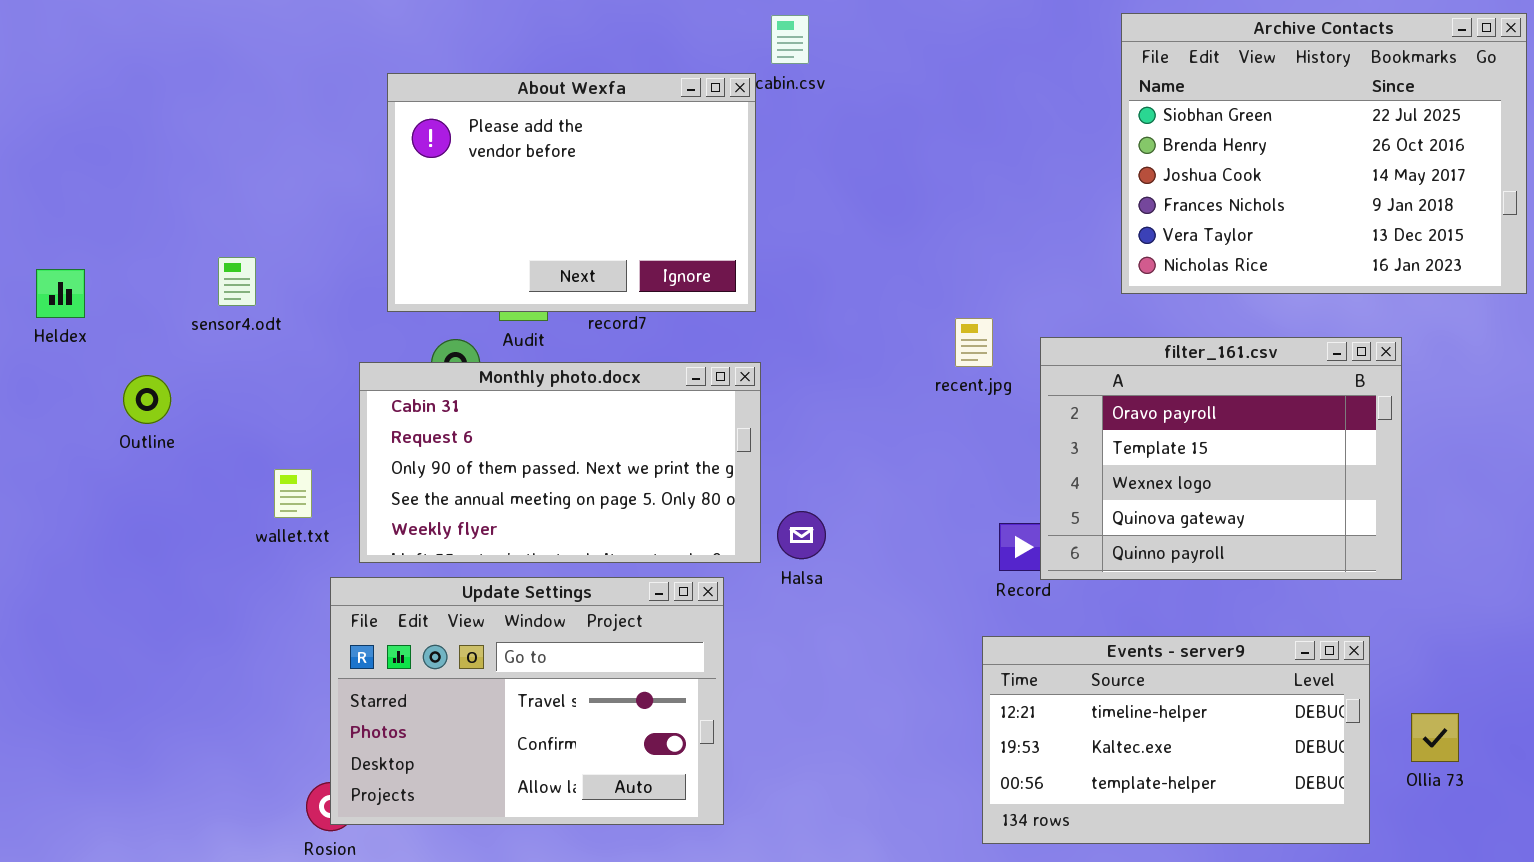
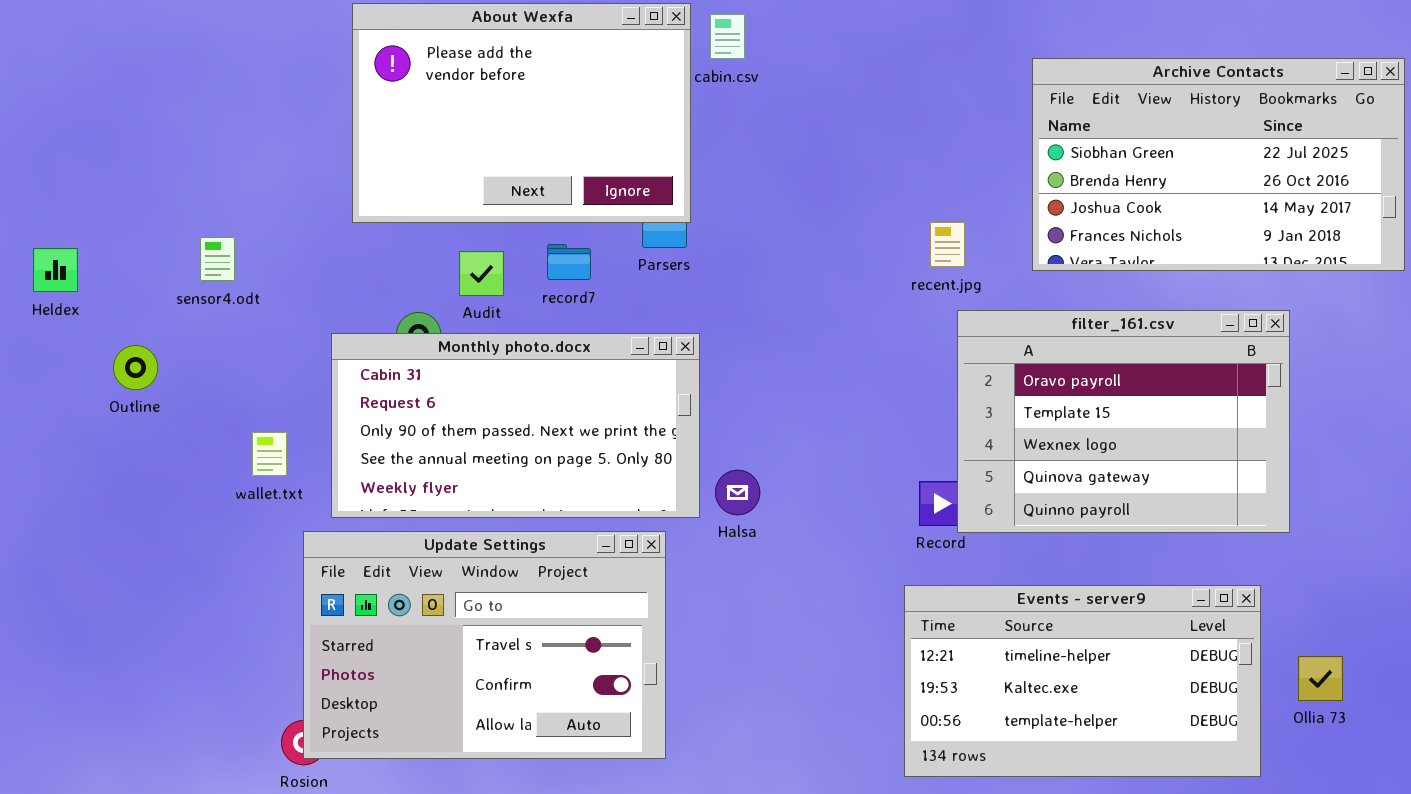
Archive Contacts: [1121,13,1527,294] -> [1032,58,1405,271], resized
About Wexfa: [387,73,756,312] -> [352,3,691,223], moved
recent.jpg: [955,318,993,367] -> [930,222,965,267], moved

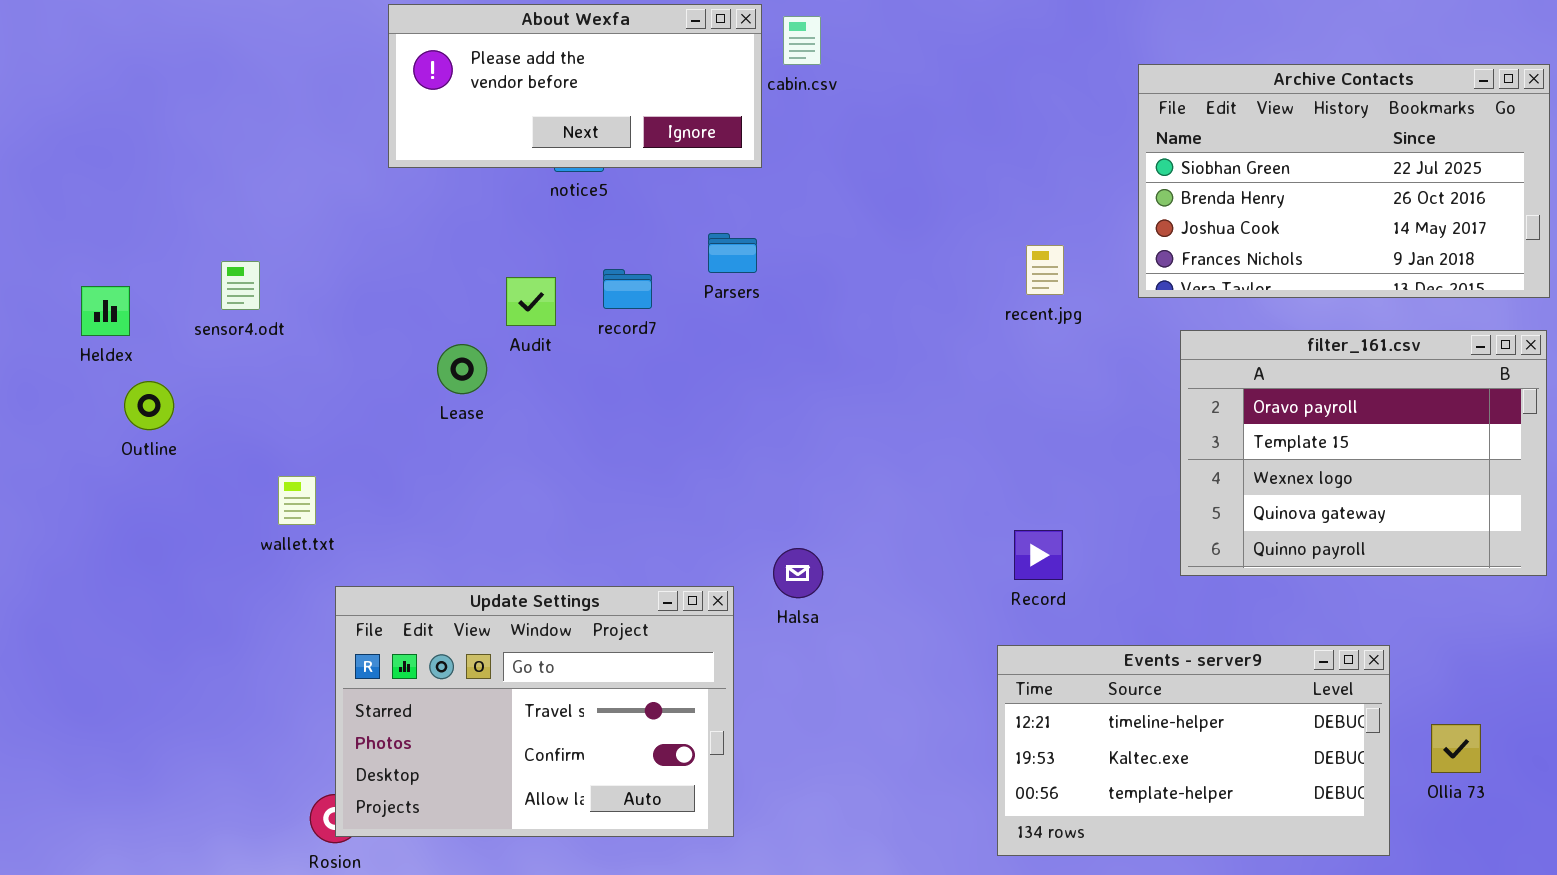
About Wexfa: [352,3,691,223] -> [388,4,762,168], resized
Heldex: [33,248,78,292] -> [81,286,130,336], moved
filter_161.csv: [957,310,1290,533] -> [1180,330,1547,576], moved
Monthly photo.docx: [331,333,700,518] -> none, closed
Halsa: [715,470,760,515] -> [773,548,823,598], moved

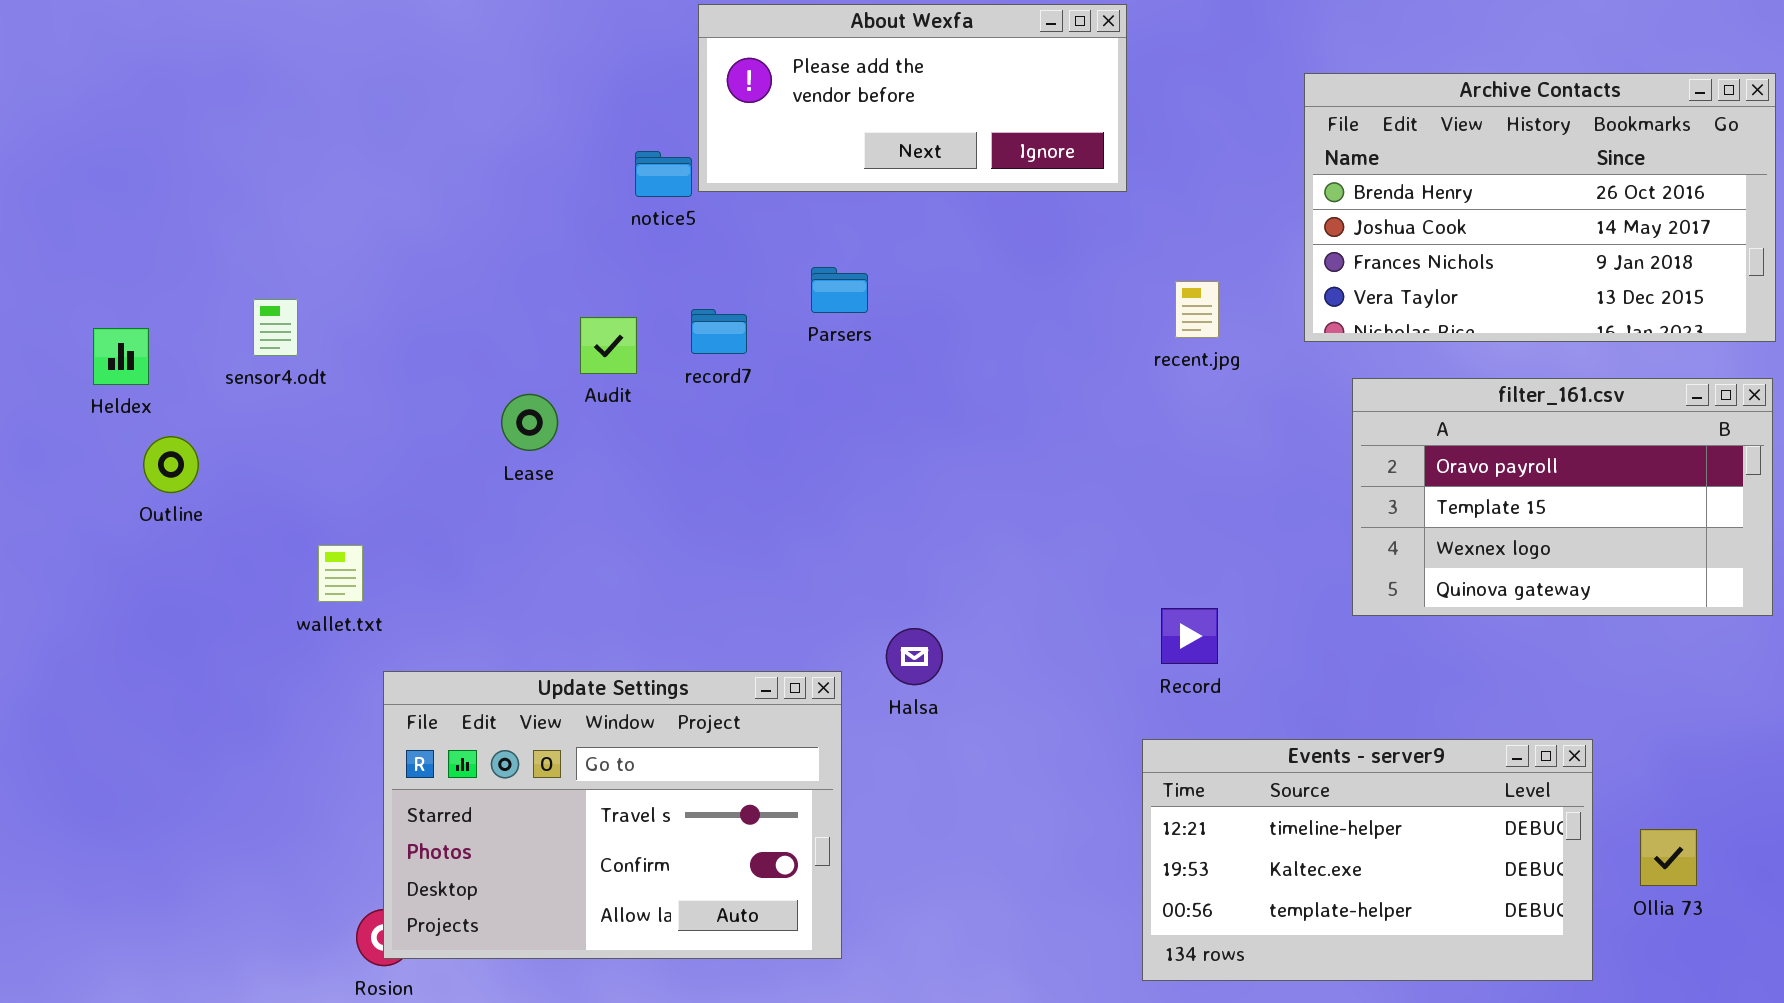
About Wexfa: [388,4,762,168] -> [698,4,1127,192], moved
Archive Contacts: [1138,64,1550,298] -> [1304,73,1776,342], scrolled down 1 row
filter_161.csv: [1180,330,1547,576] -> [1352,378,1773,616], resized

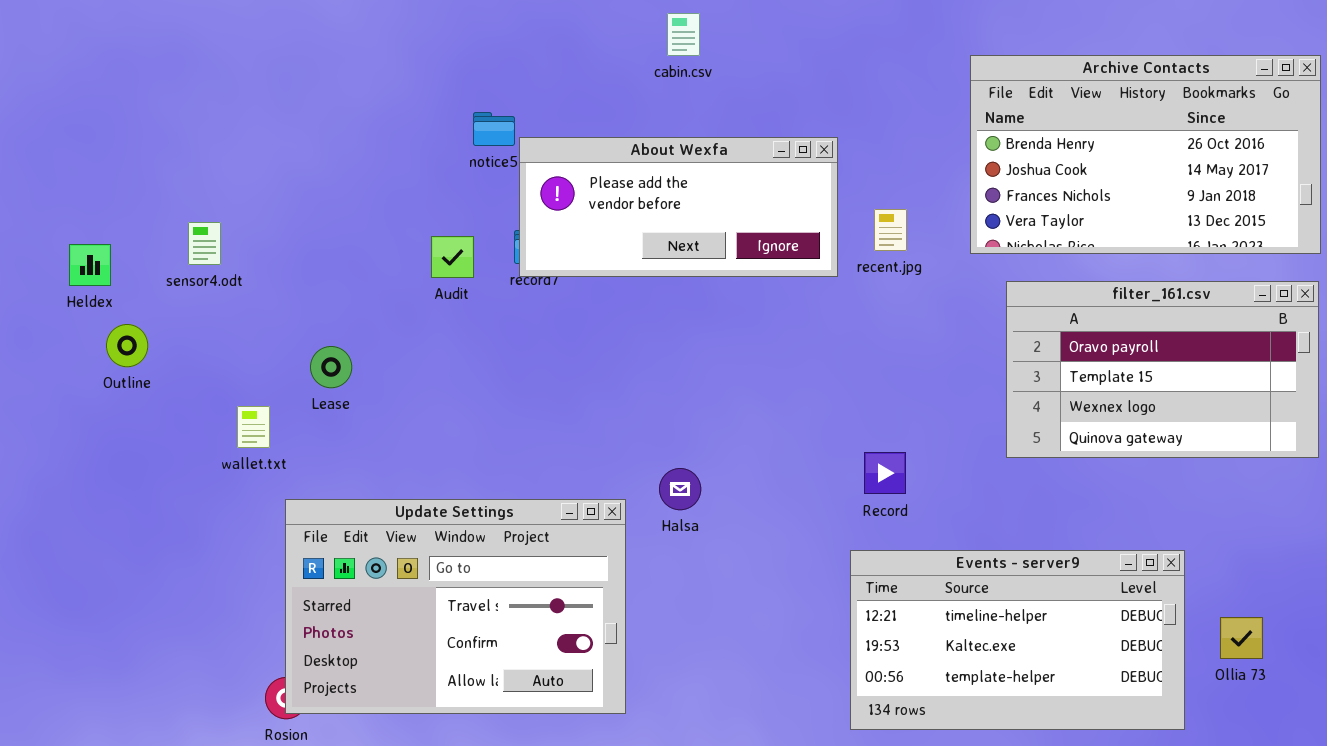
About Wexfa: [698,4,1127,192] -> [519,137,838,277], moved
Lease: [501,394,558,451] -> [310,346,352,388], moved

